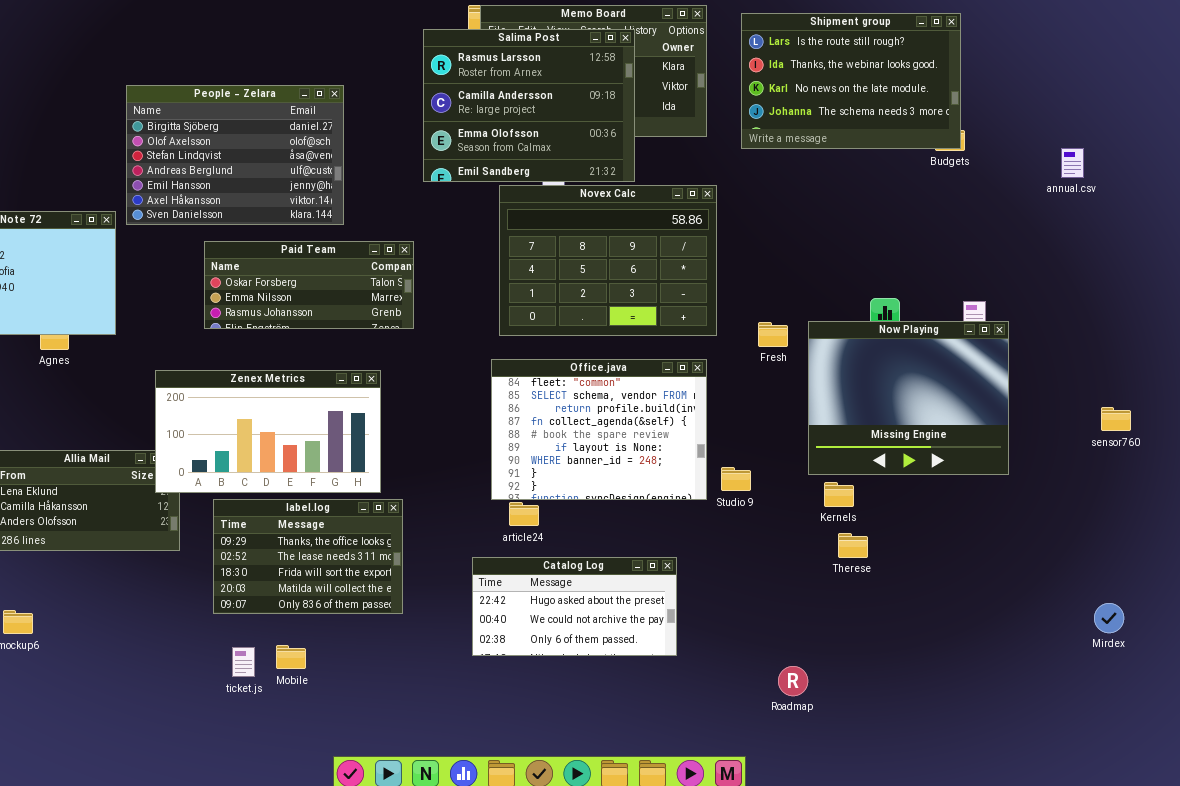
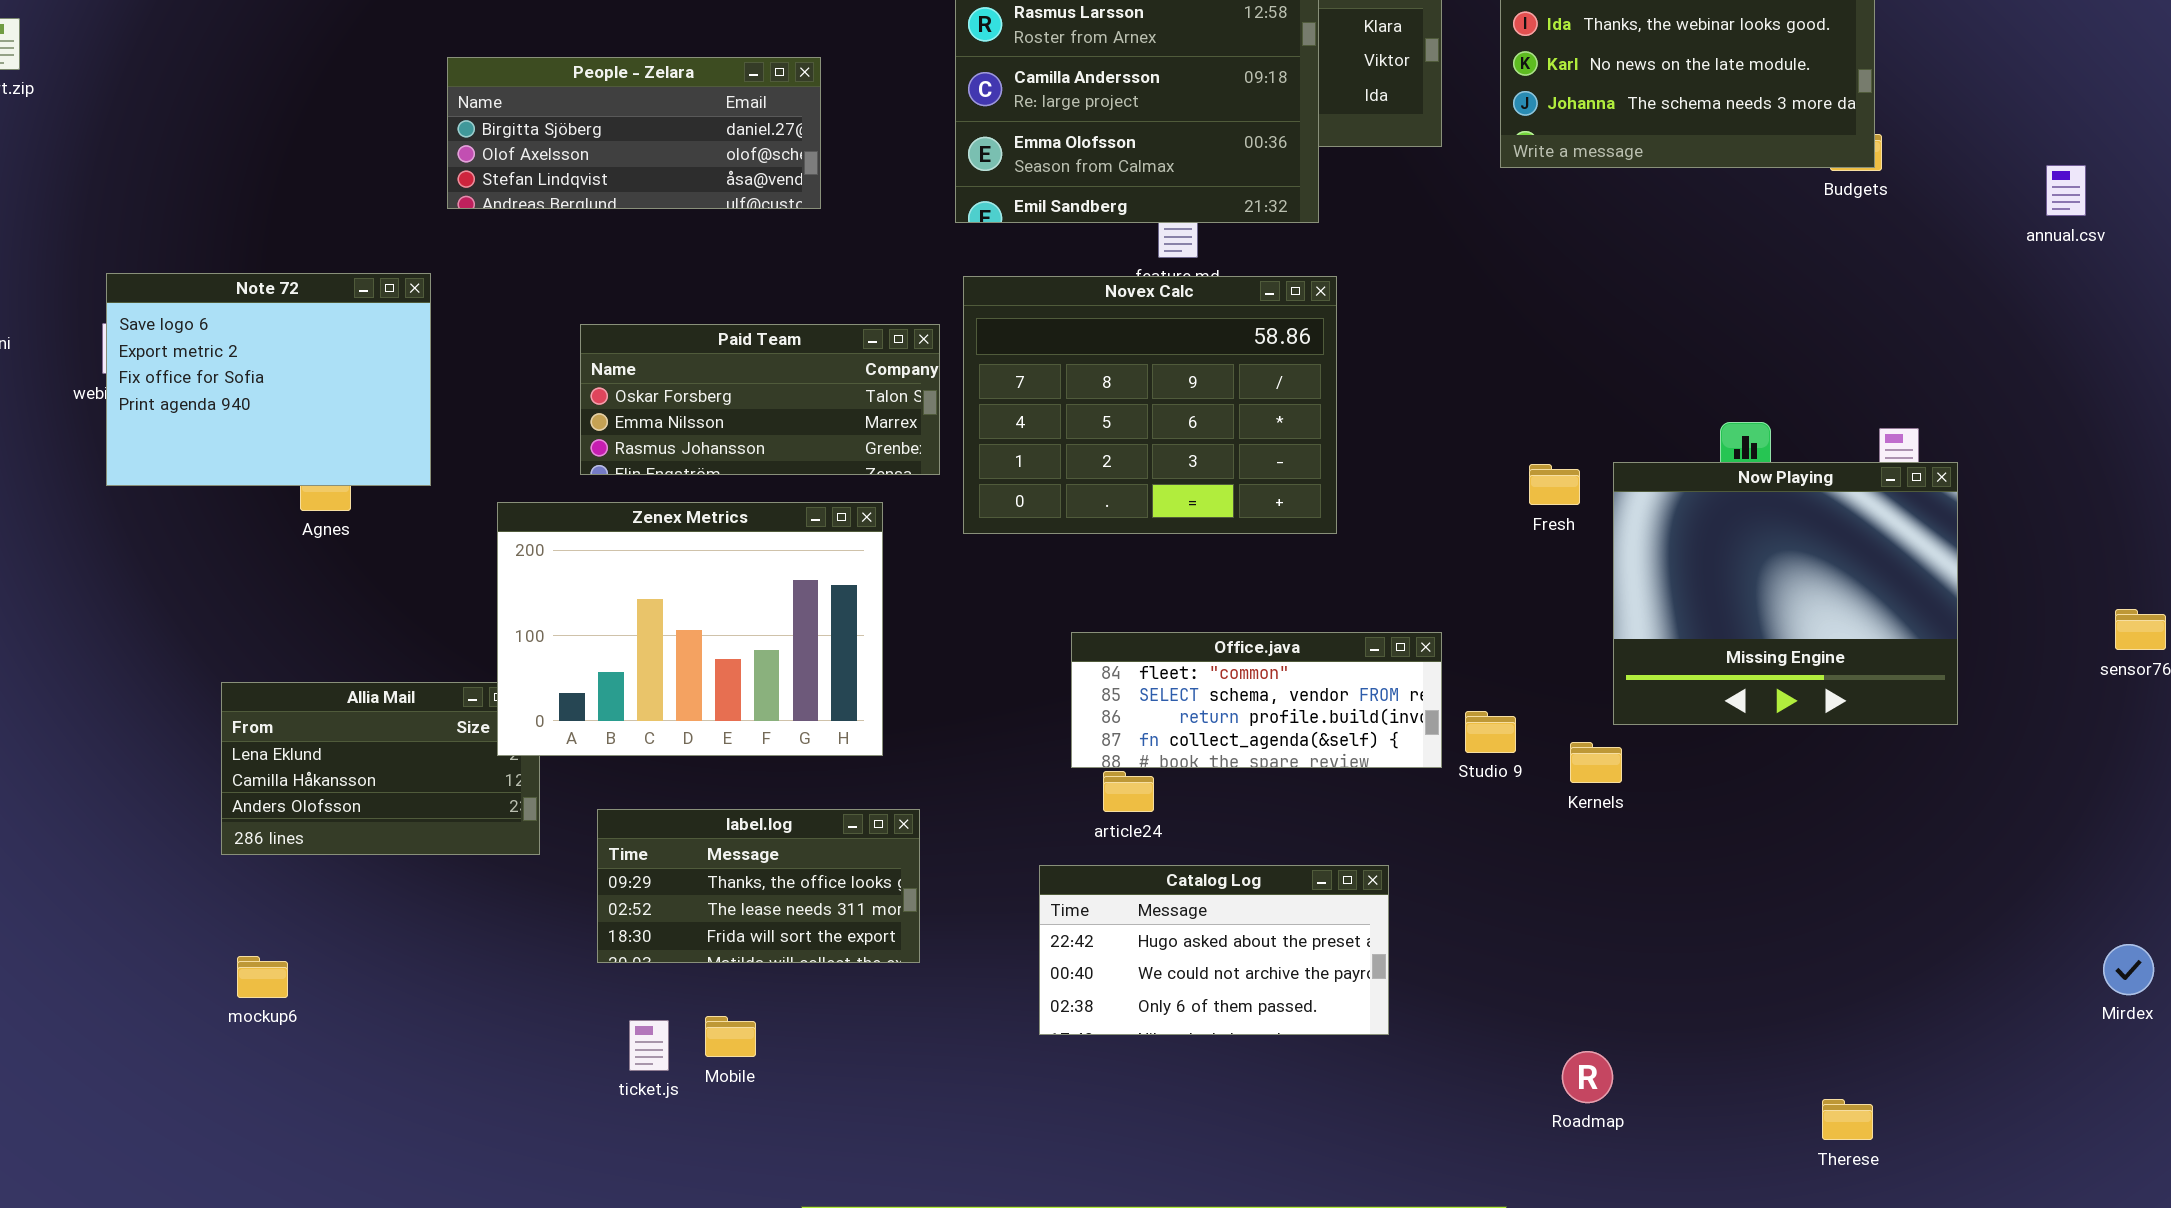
People - Zelara: [126,85,344,225] -> [447,57,821,209], resized
Novex Calc: [499,185,717,336] -> [963,276,1337,534], moved
Office.java: [491,359,707,500] -> [1071,632,1442,768], resized
Zenex Metrics: [155,370,381,493] -> [497,502,883,756], resized
Kernels: [824,482,854,507] -> [1570,742,1622,783], moved
label.log: [213,499,403,614] -> [597,809,920,963], resized
Therese: [838,533,868,558] -> [1822,1099,1873,1140], moved

